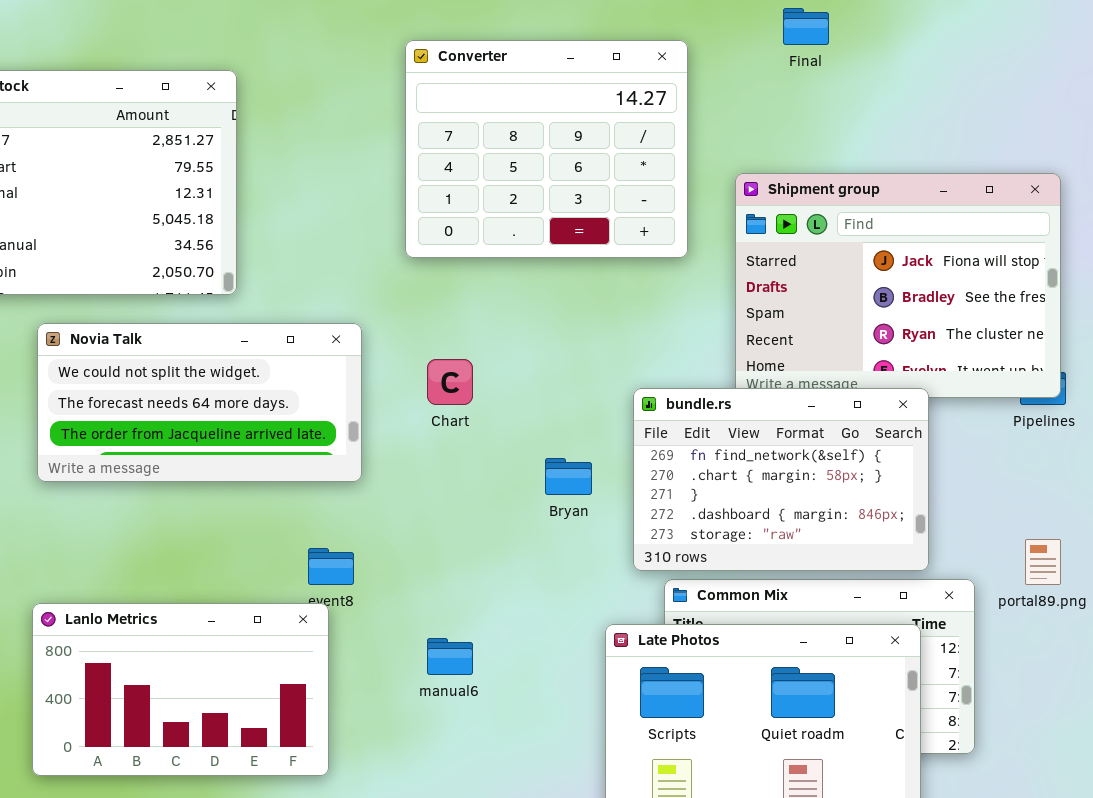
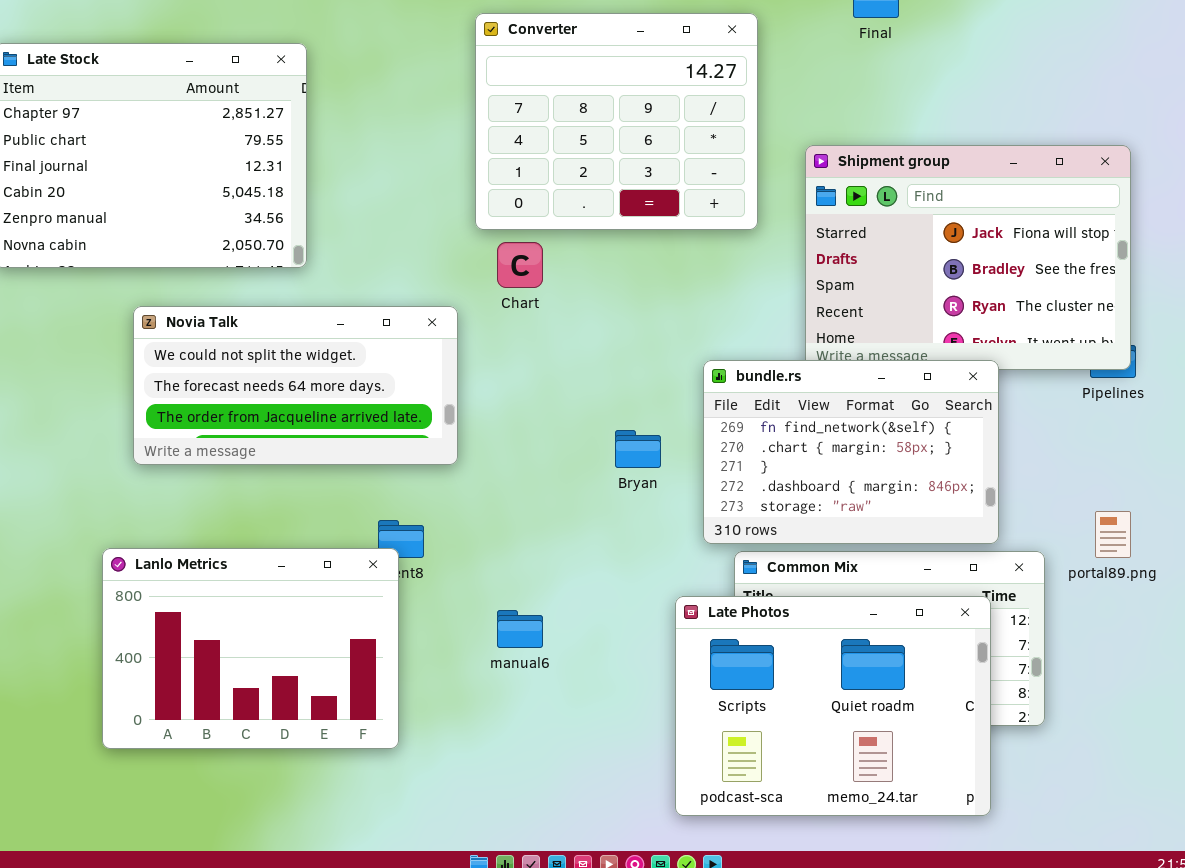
Novia Talk: [37,323,362,482] -> [133,306,458,465], moved
Chart: [427,359,473,405] -> [497,242,543,288], moved
Lanlo Metrics: [32,603,329,776] -> [102,548,399,749], resized

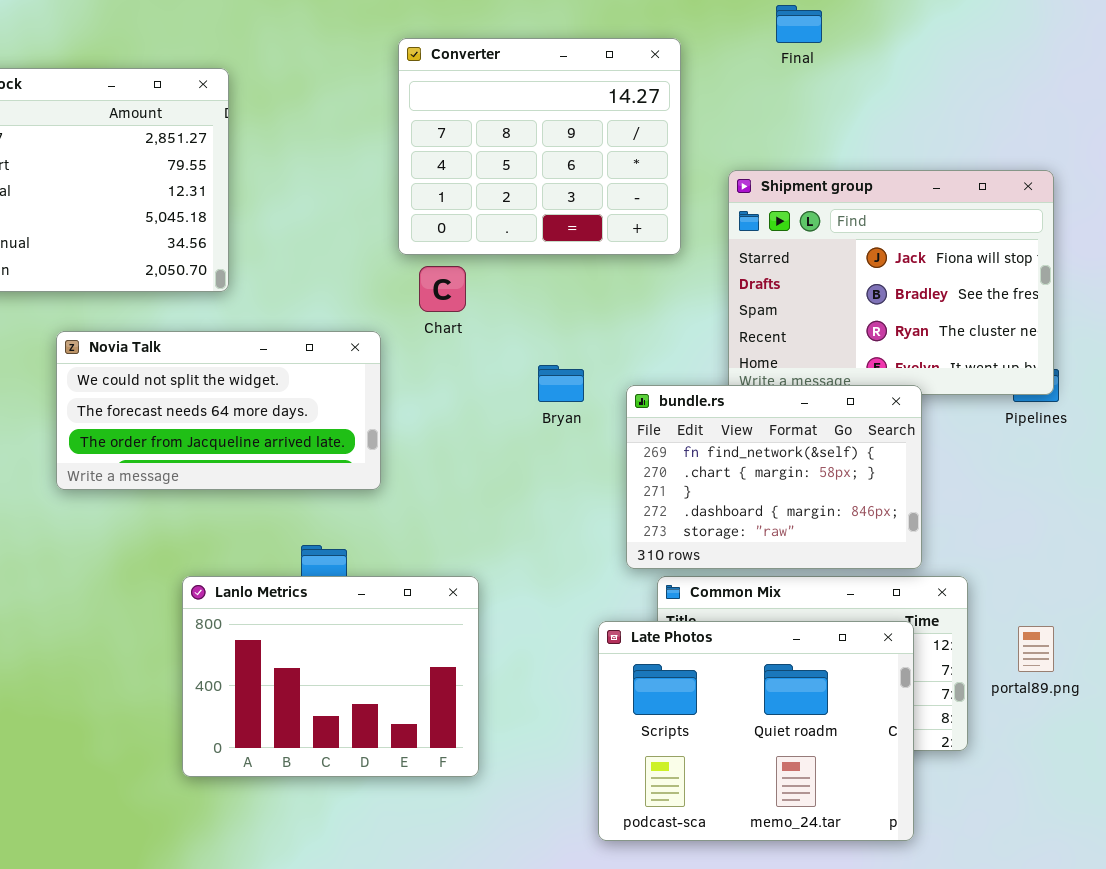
Bryan: [615,430,661,468] -> [538,365,584,402], moved
portal89.png: [1095,511,1131,558] -> [1018,626,1054,672], moved
Lanlo Metrics: [102,548,399,749] -> [182,576,479,777], moved

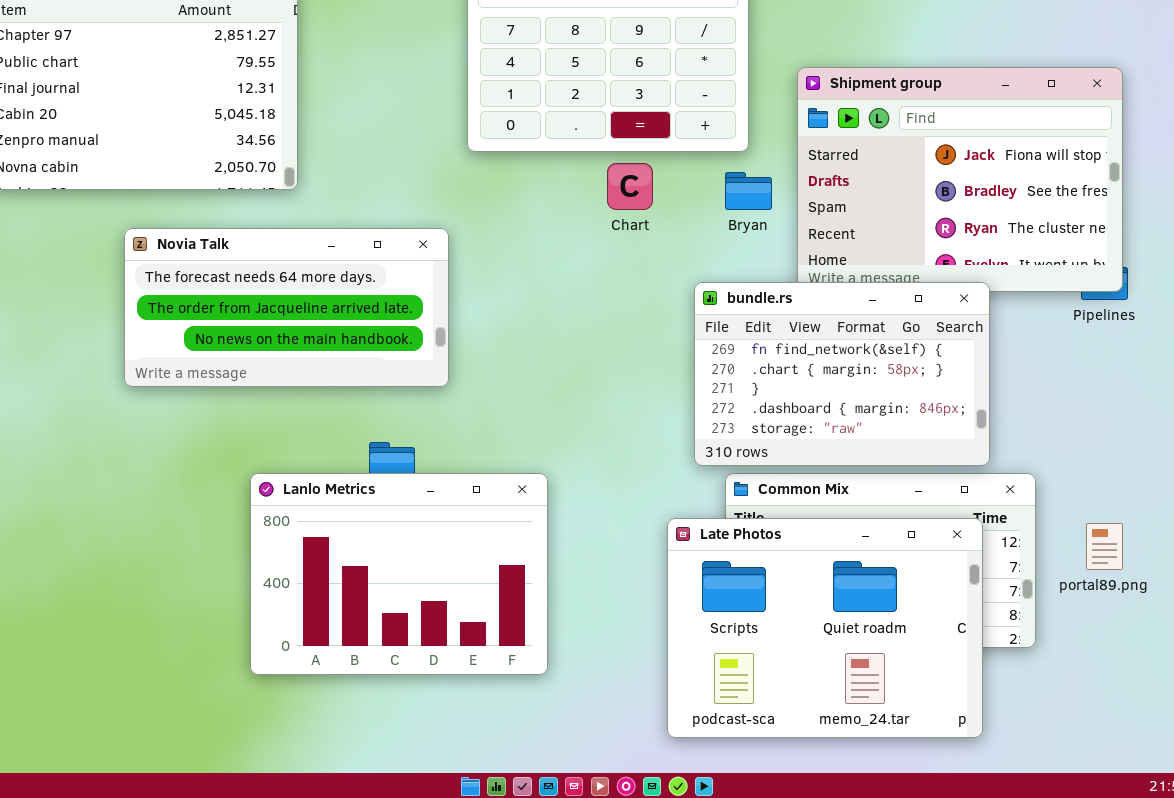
Chart: [419,266,466,312] -> [607,163,653,210], moved
Novia Talk: [56,331,381,490] -> [124,228,449,387], scrolled down 1 row
Bryan: [538,365,584,402] -> [725,172,772,210], moved

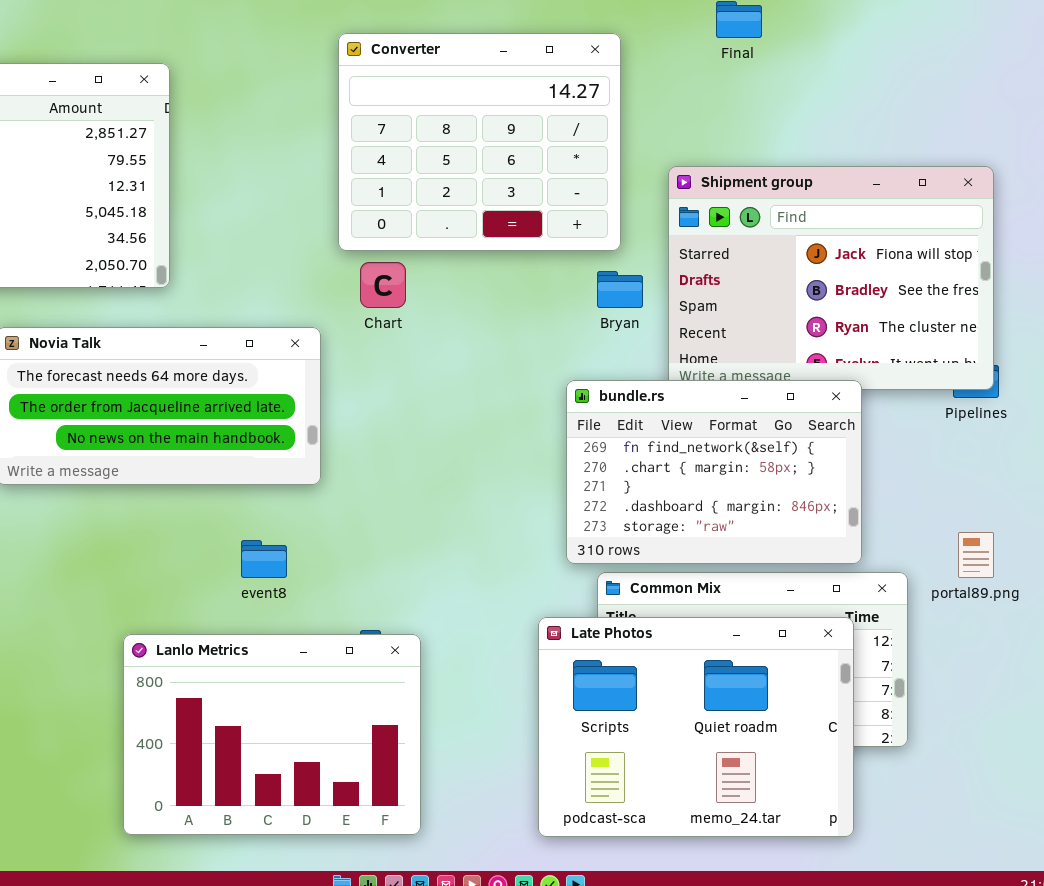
Chart: [607,163,653,210] -> [360,262,406,308], moved
Lanlo Metrics: [250,473,548,675] -> [123,634,421,835], moved
portal89.png: [1086,523,1123,570] -> [958,532,994,578], moved

